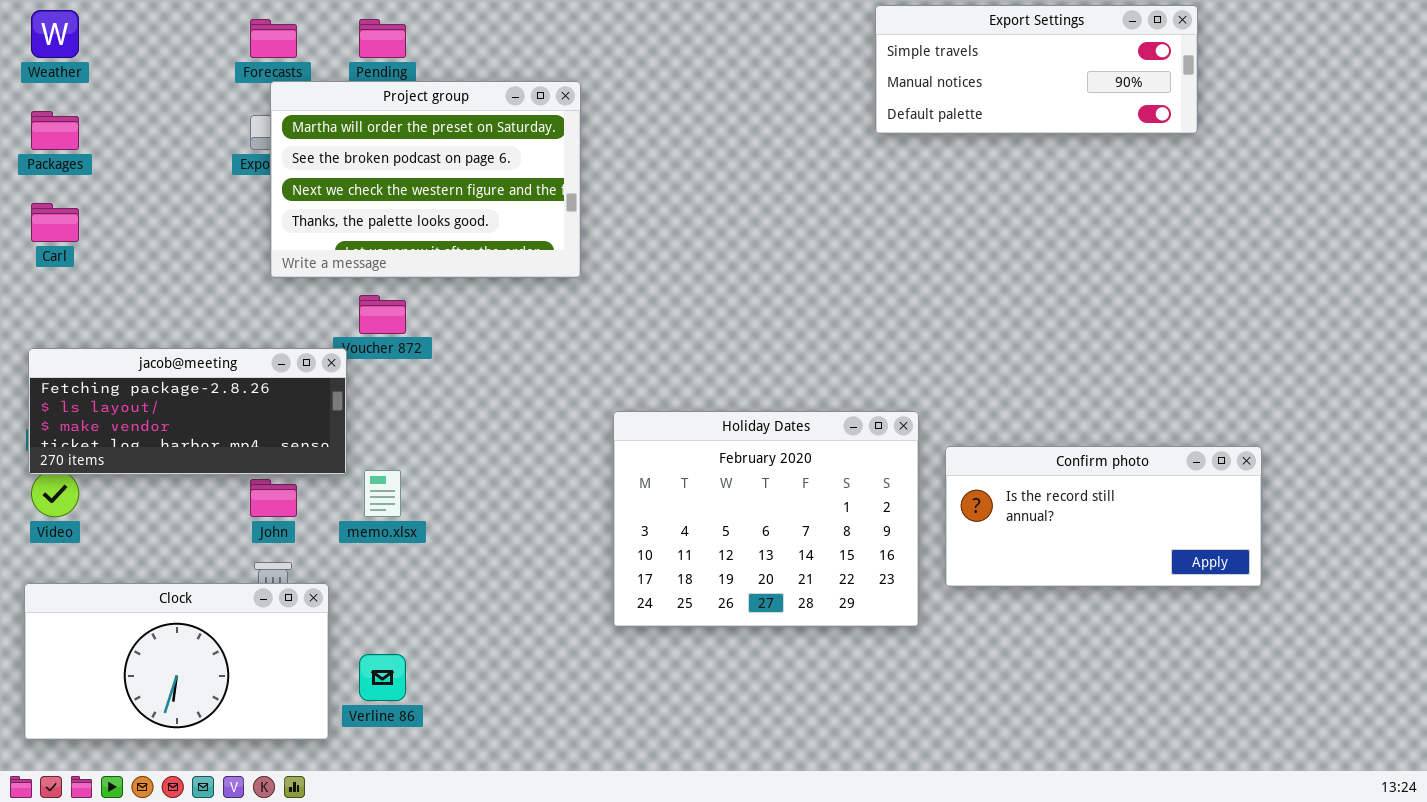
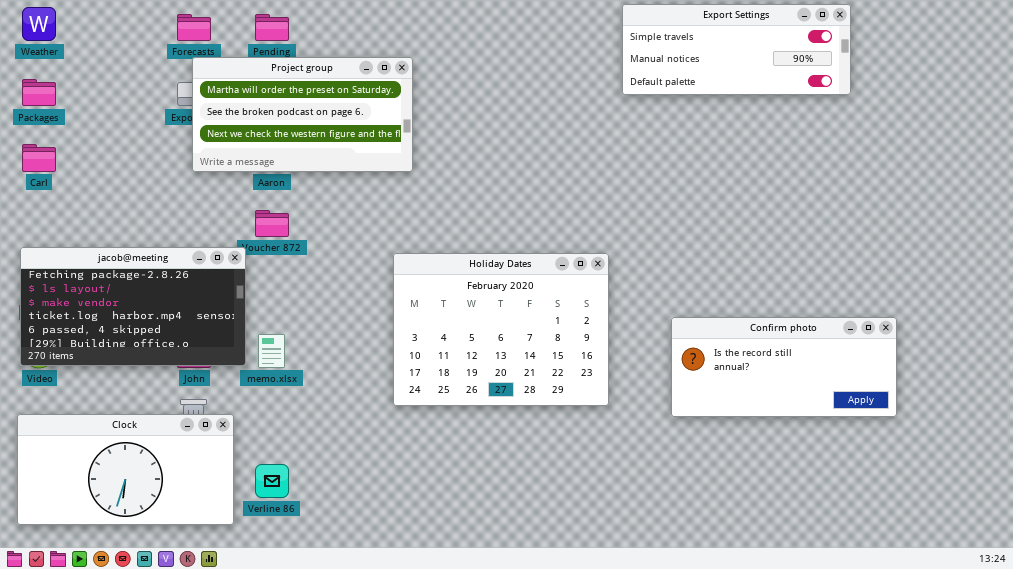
Project group: [270,81,581,278] -> [192,57,413,172], resized
jacob@meeting: [28,348,347,475] -> [20,247,246,366], resized
Holiday Dates: [613,411,919,627] -> [393,253,609,406], moved

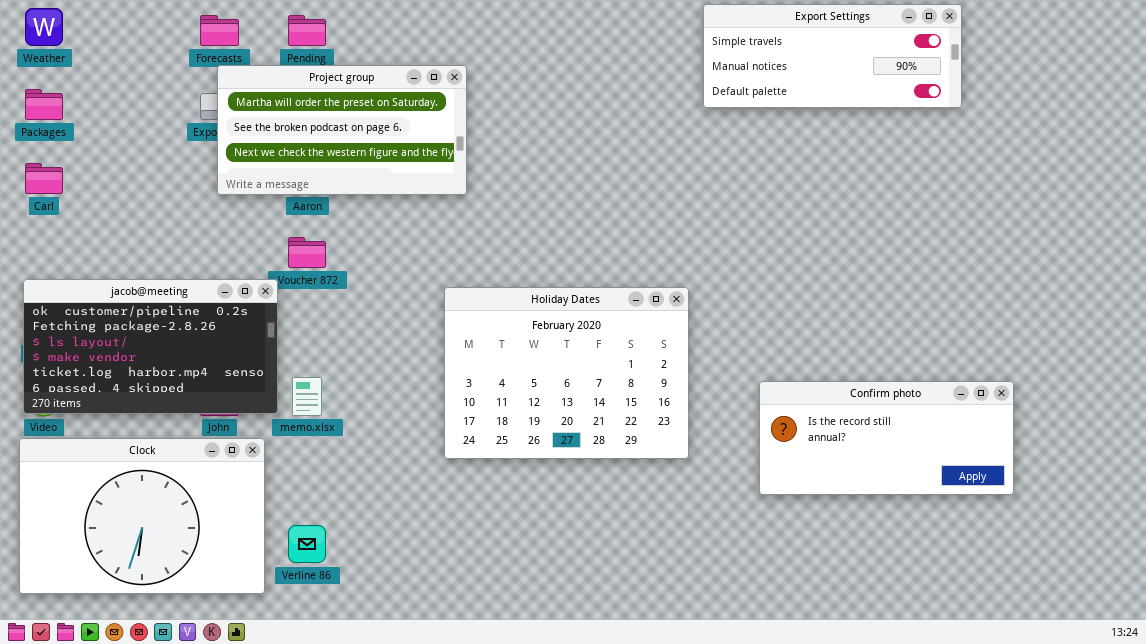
jacob@meeting: [20,247,246,366] -> [23,279,278,414], scrolled up 1 row
Confirm photo: [671,317,897,417] -> [759,381,1014,495], moved
Clock: [17,414,234,525] -> [19,438,265,594], resized

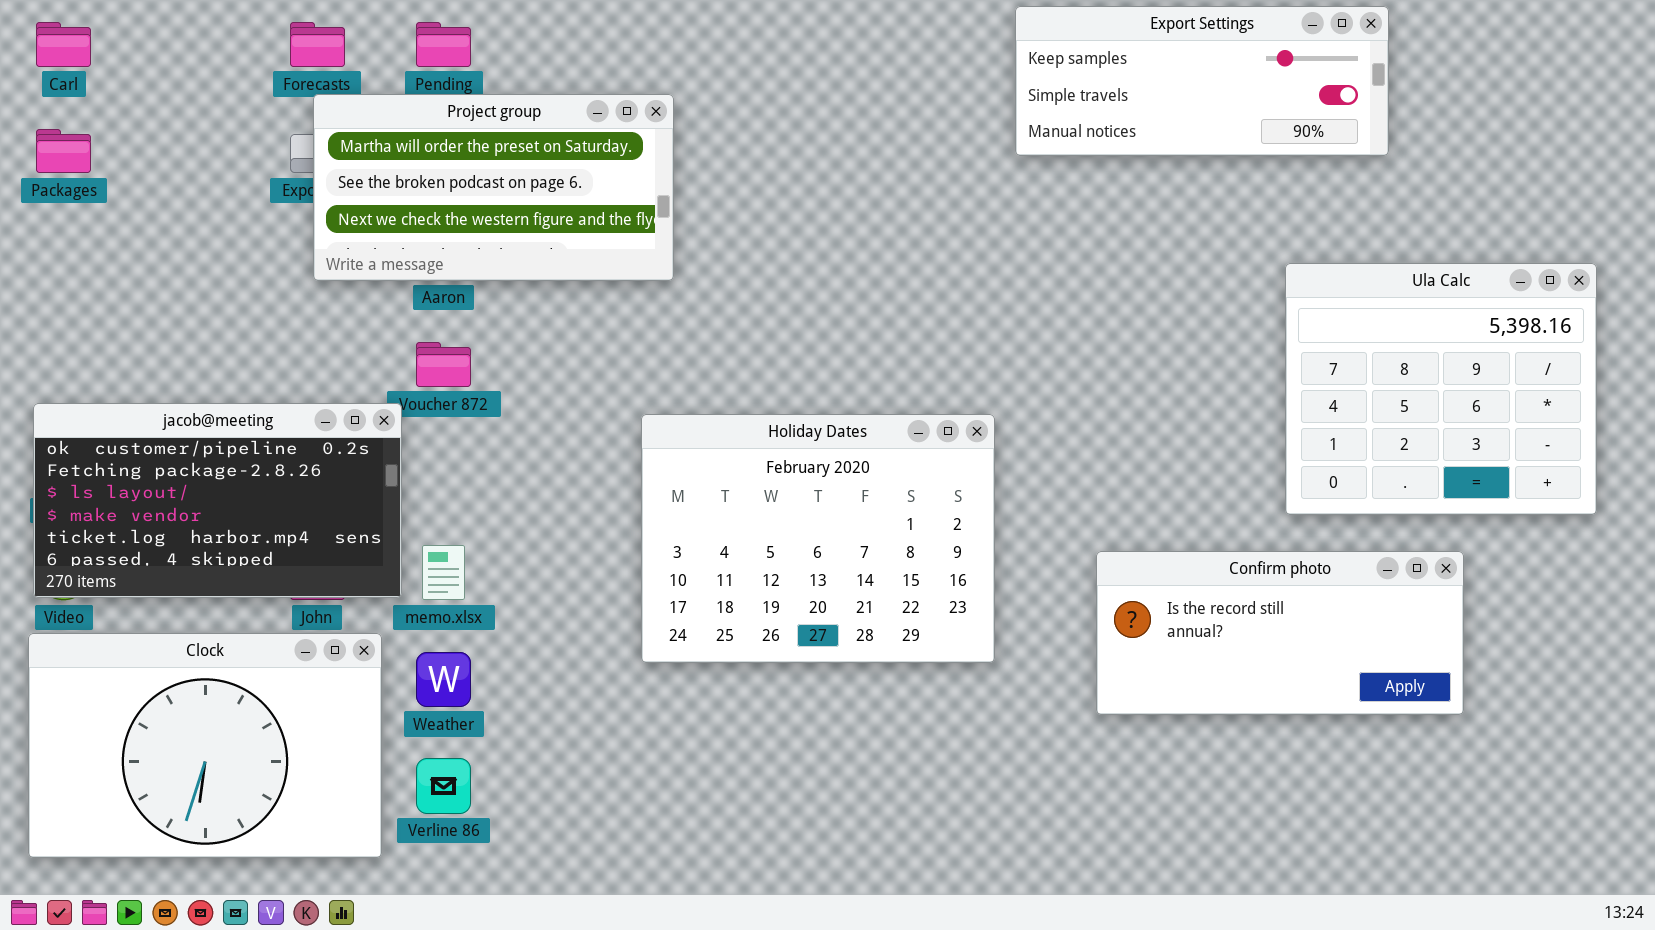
Export Settings: [703,4,962,108] -> [1015,6,1389,156], scrolled up 1 row
Weather: [25,8,63,46] -> [416,652,471,707], moved
Carl: [25,163,63,194] -> [36,22,91,67], moved
Ula Calc: none -> [1285,263,1597,515], opened

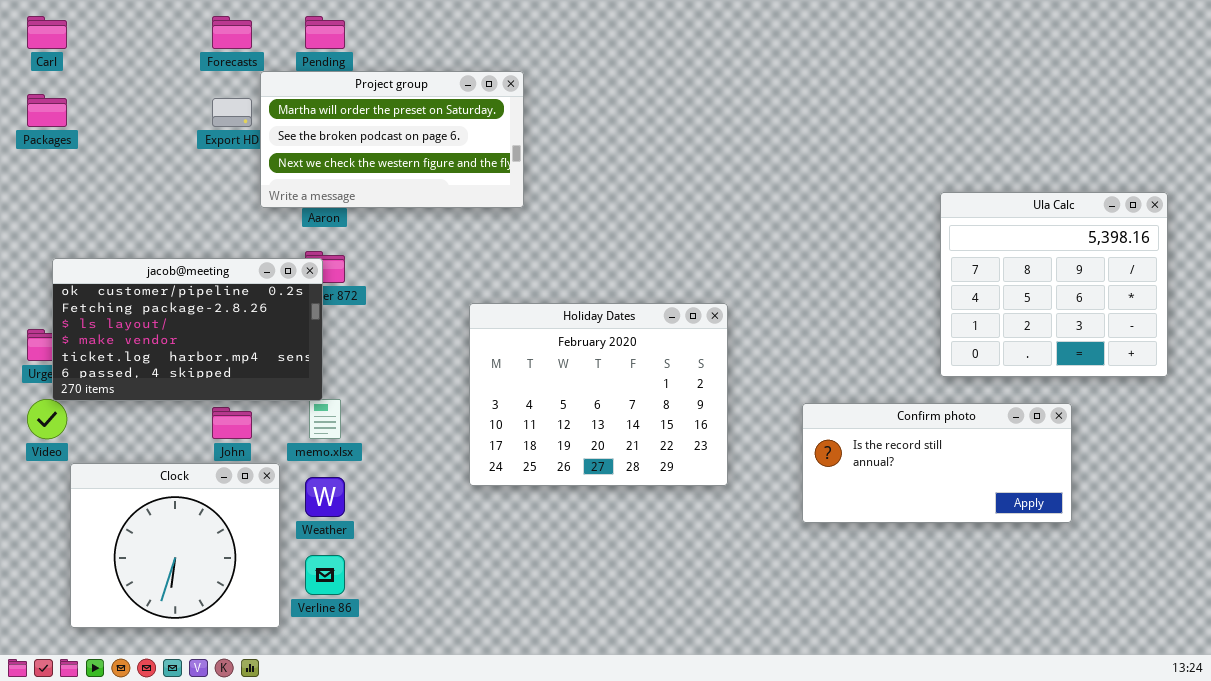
Export Settings: [1015,6,1389,156] -> none, closed
Project group: [313,94,674,281] -> [260,71,524,208], moved
jacob@meeting: [33,403,402,598] -> [52,258,323,401], moved
Clock: [28,633,382,858] -> [70,463,280,628], resized

